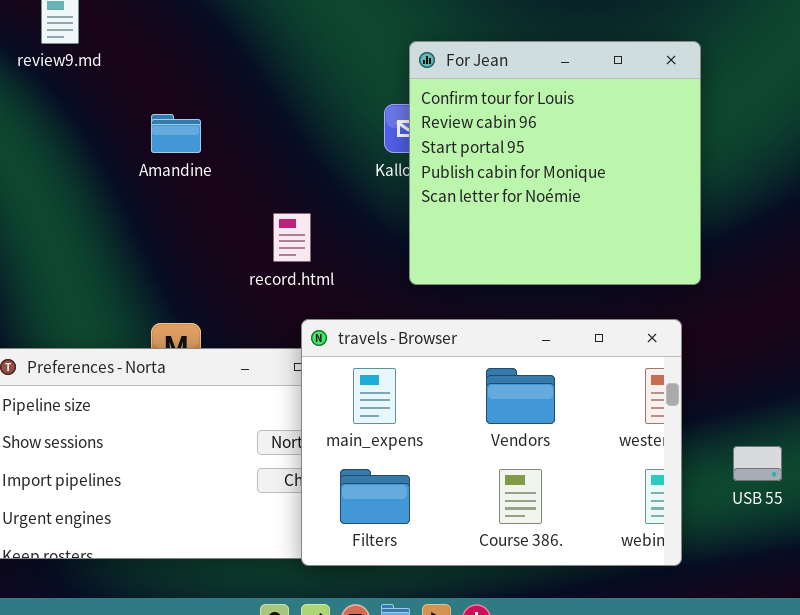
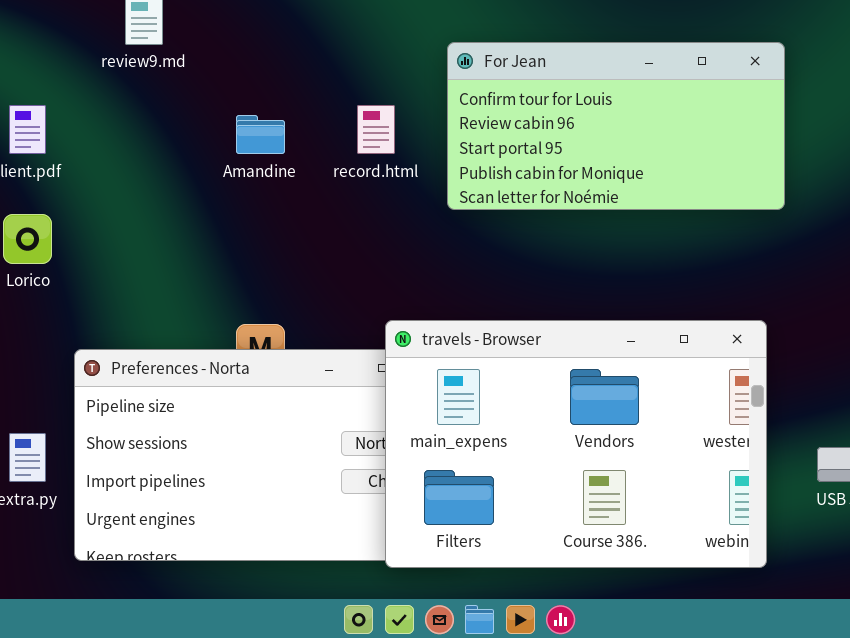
For Jean: [409,41,701,285] -> [447,42,785,210], resized
record.html: [273,213,311,262] -> [357,105,395,154], moved

